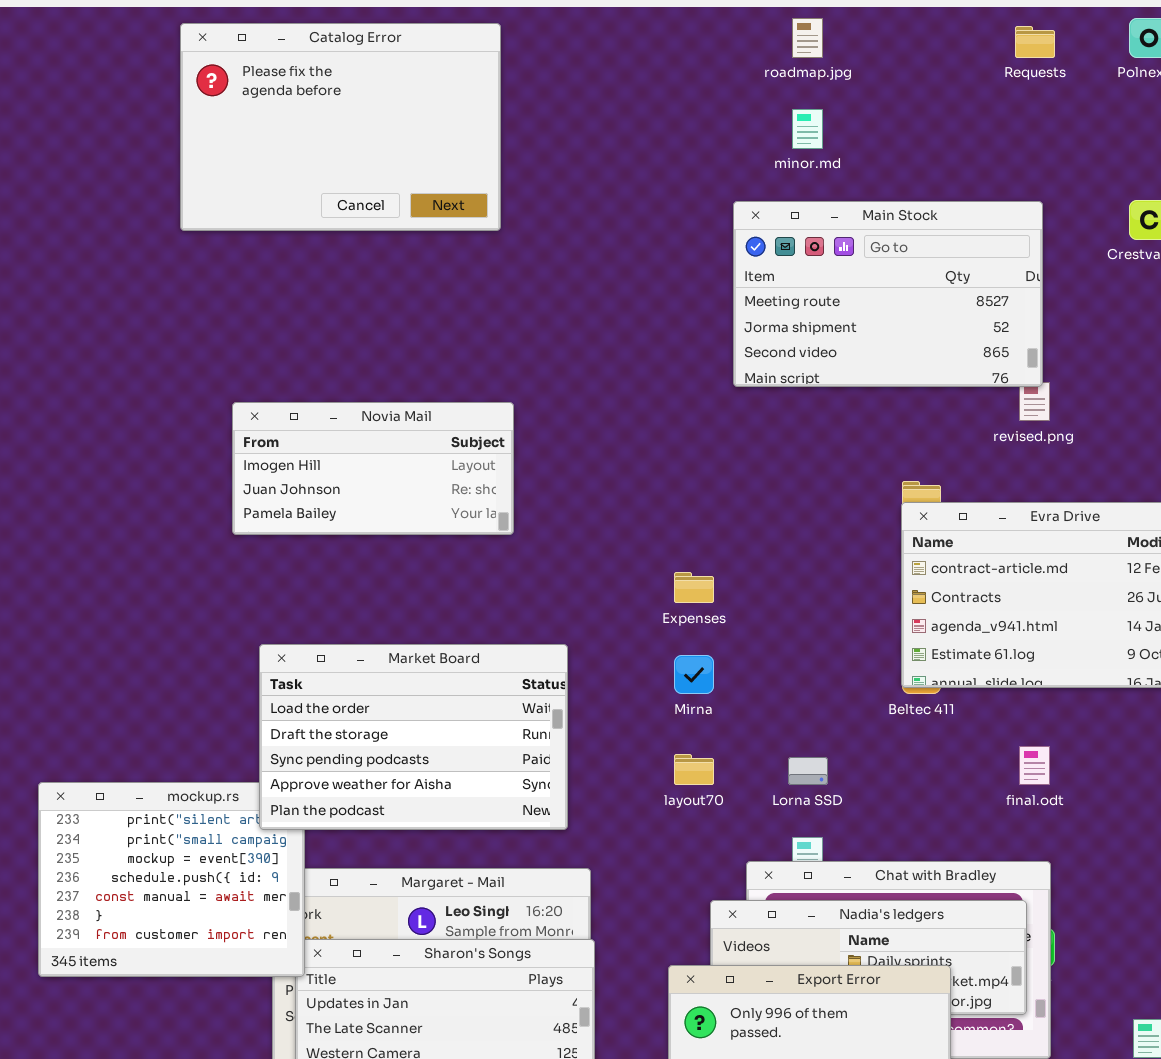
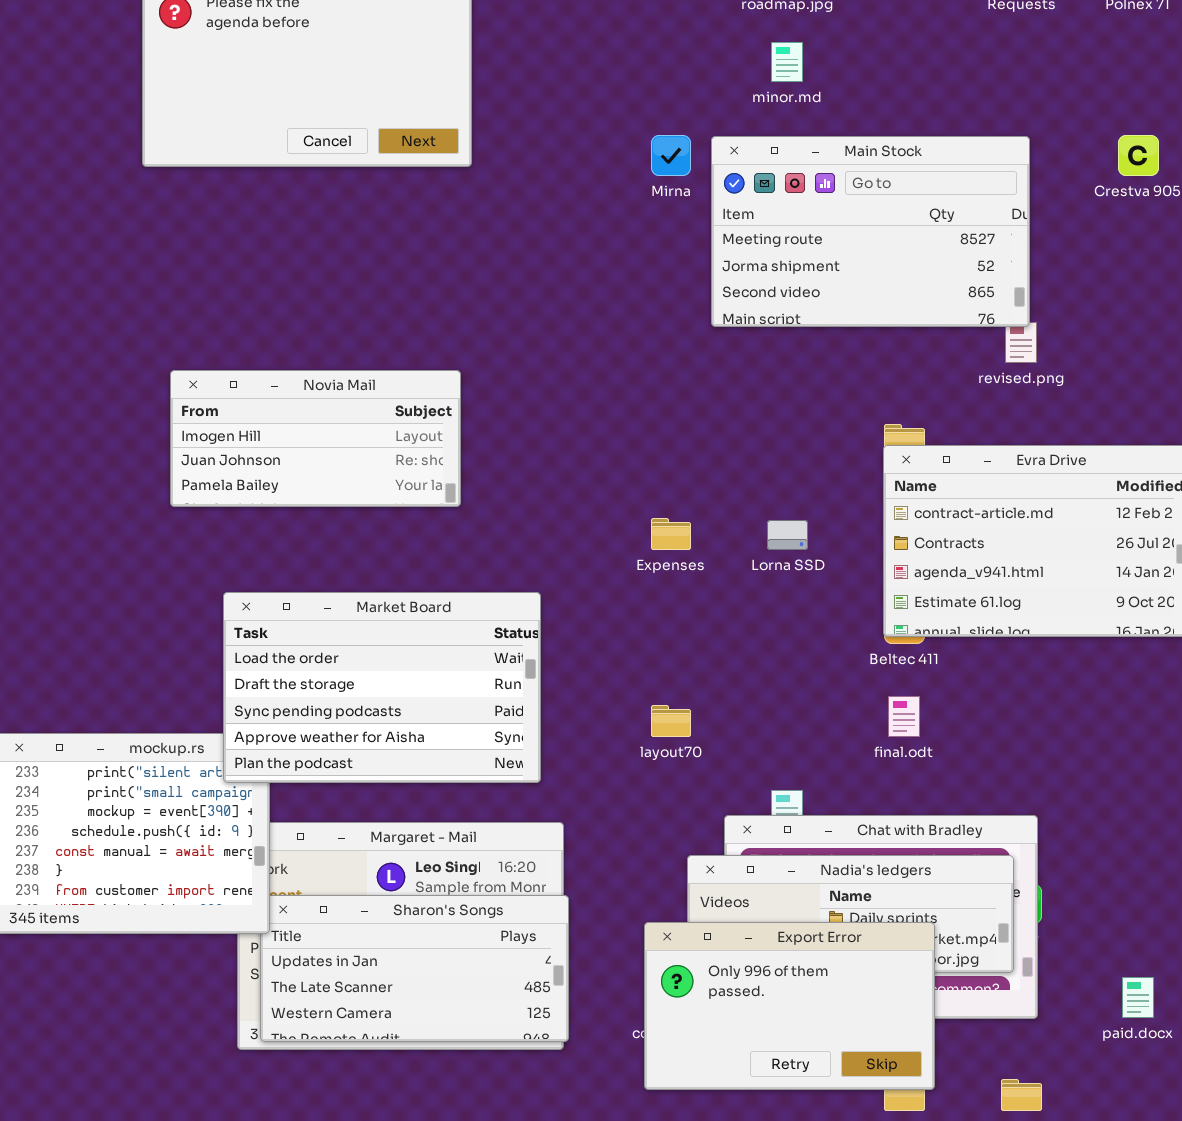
Novia Mail: [232,402,514,535] -> [170,370,461,507], moved
Mirna: [674,655,714,694] -> [651,135,691,176], moved
final.odt: [1019,746,1050,785] -> [888,696,920,737], moved
Lorna SSD: [788,757,828,785] -> [767,520,808,550], moved

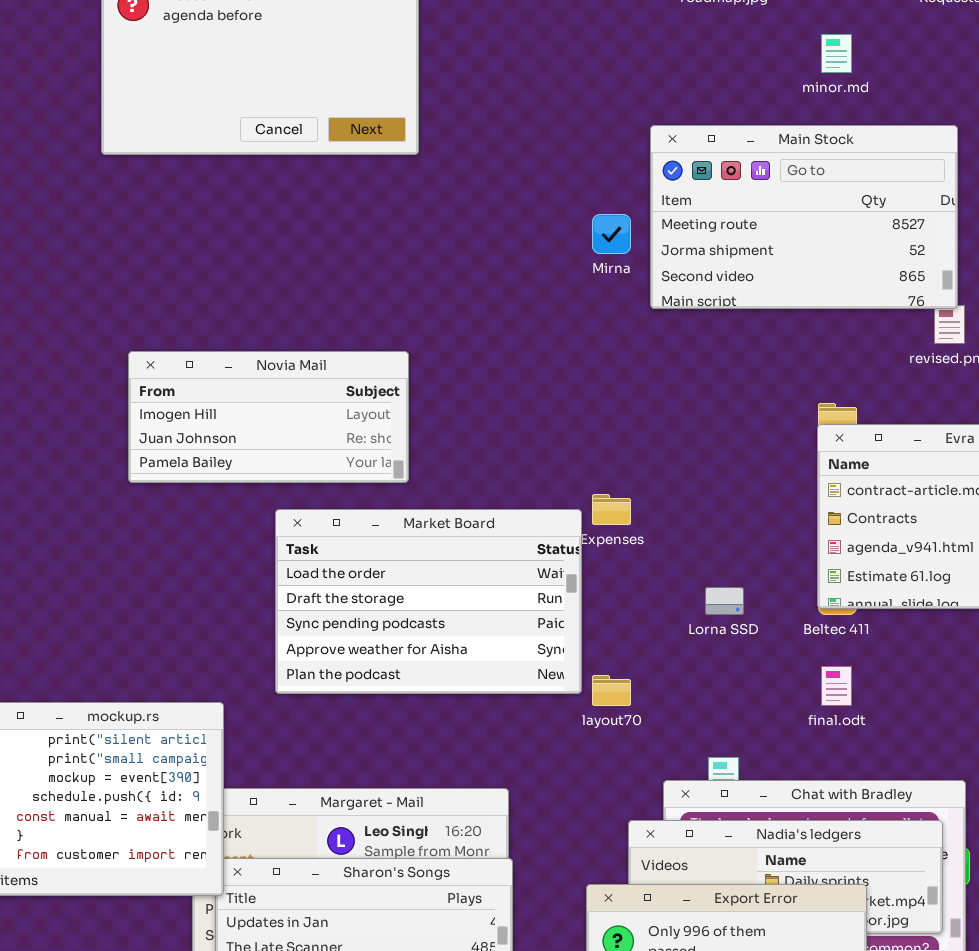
minor.md: [771,42,803,82] -> [821,34,852,73], moved
Mirna: [651,135,691,176] -> [592,214,631,254], moved
Lorna SSD: [767,520,808,550] -> [705,587,744,615], moved
Market Board: [223,592,541,783] -> [275,509,582,694], moved

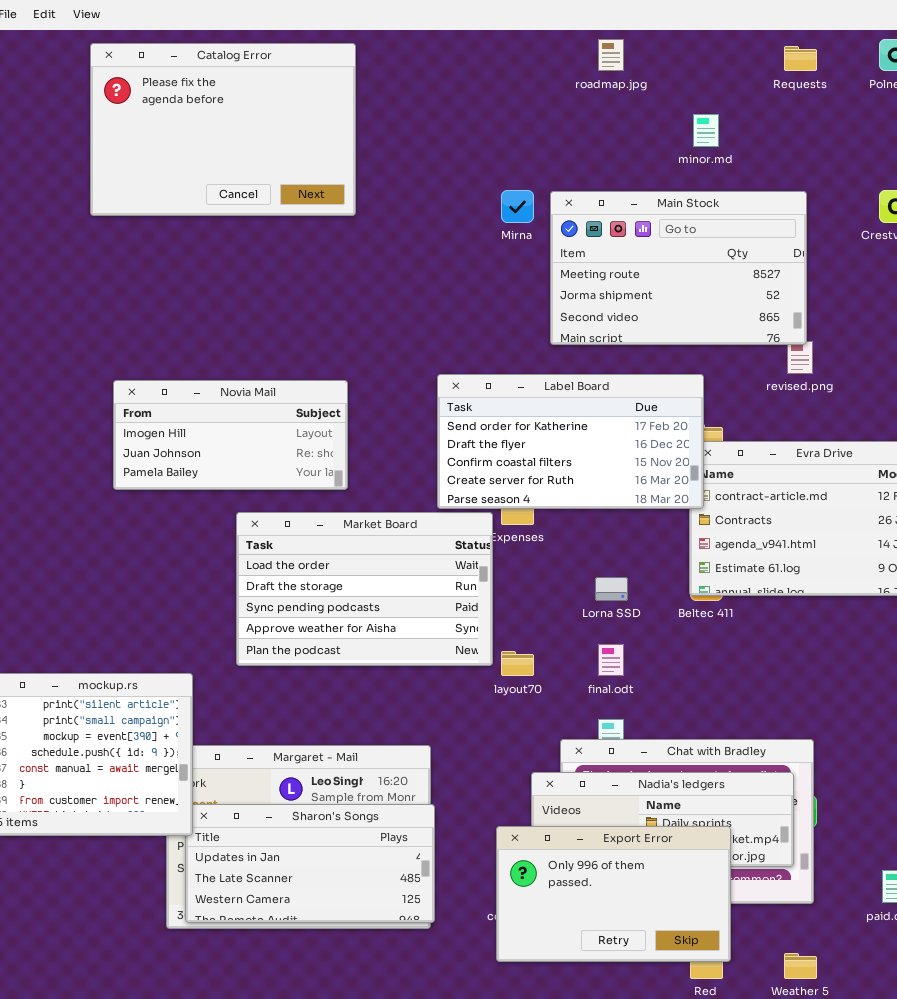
Mirna: [592,214,631,254] -> [501,190,534,223], moved
Label Board: none -> [437,374,704,509], opened
final.odt: [821,666,852,706] -> [598,644,624,676], moved

